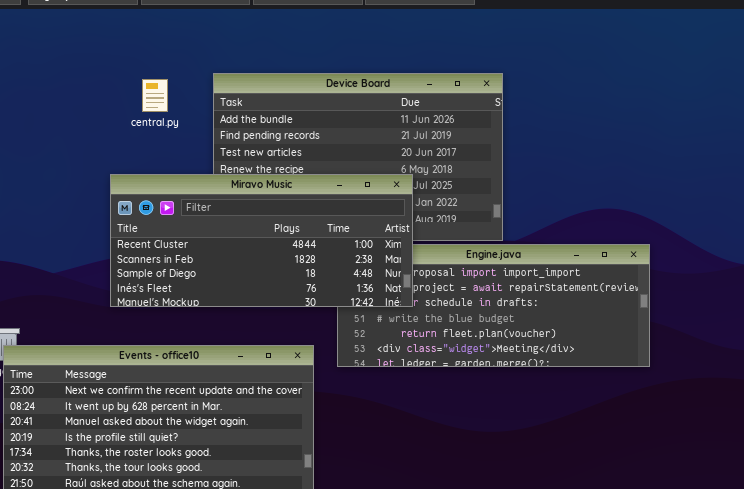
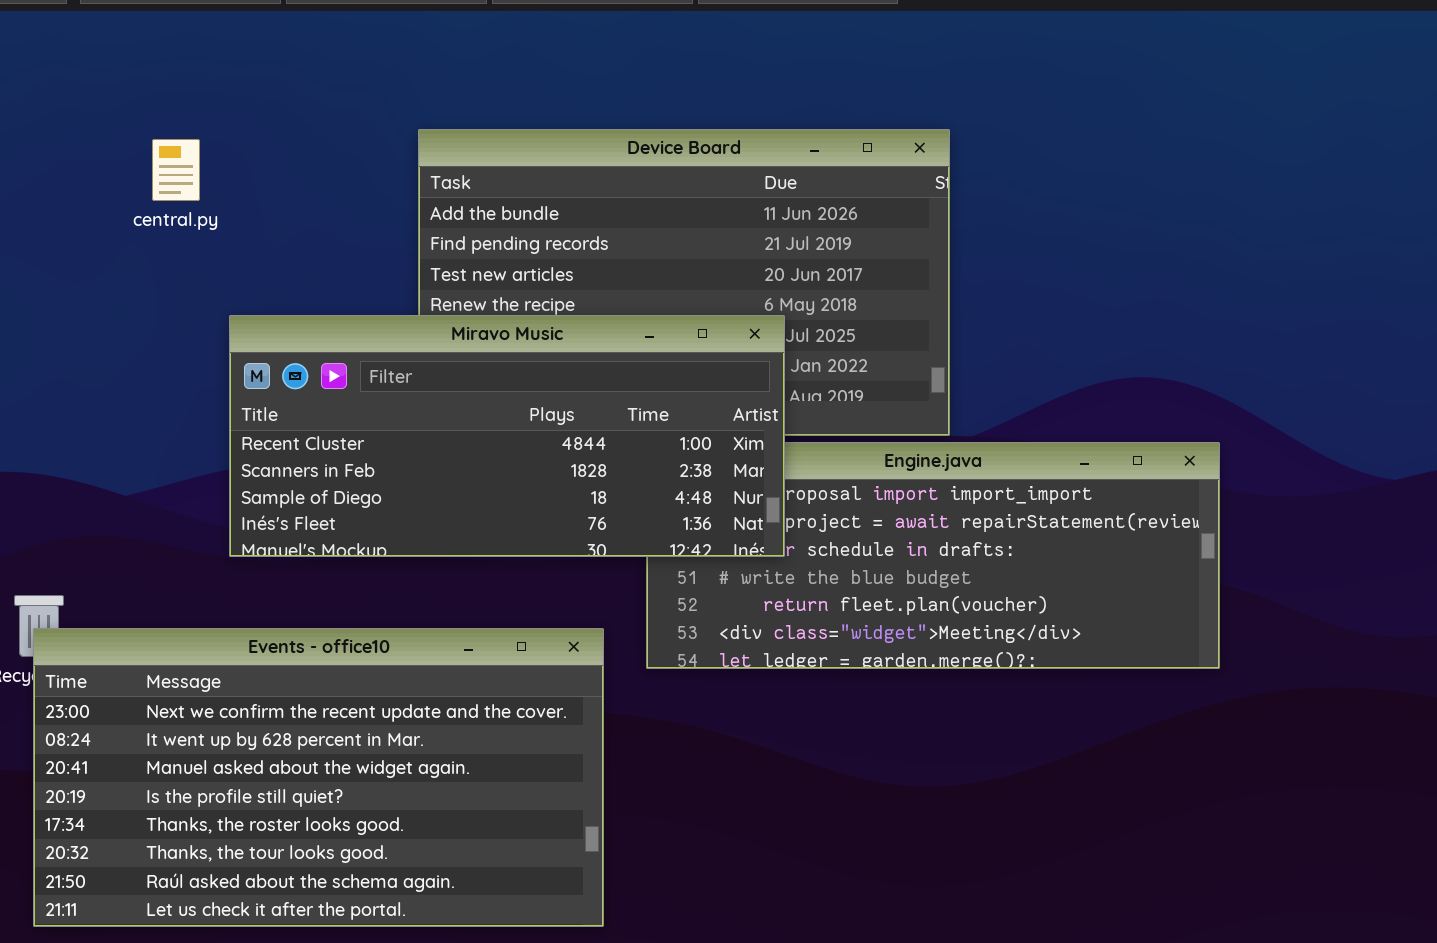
central.py: [142,79,168,112] -> [152,139,200,201], moved

